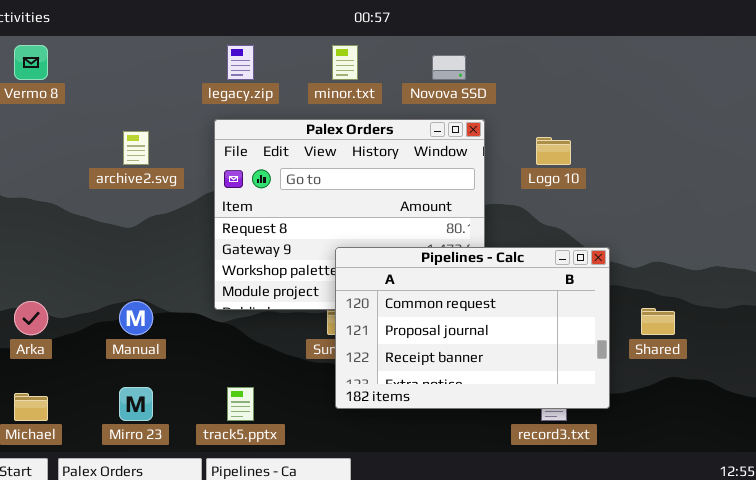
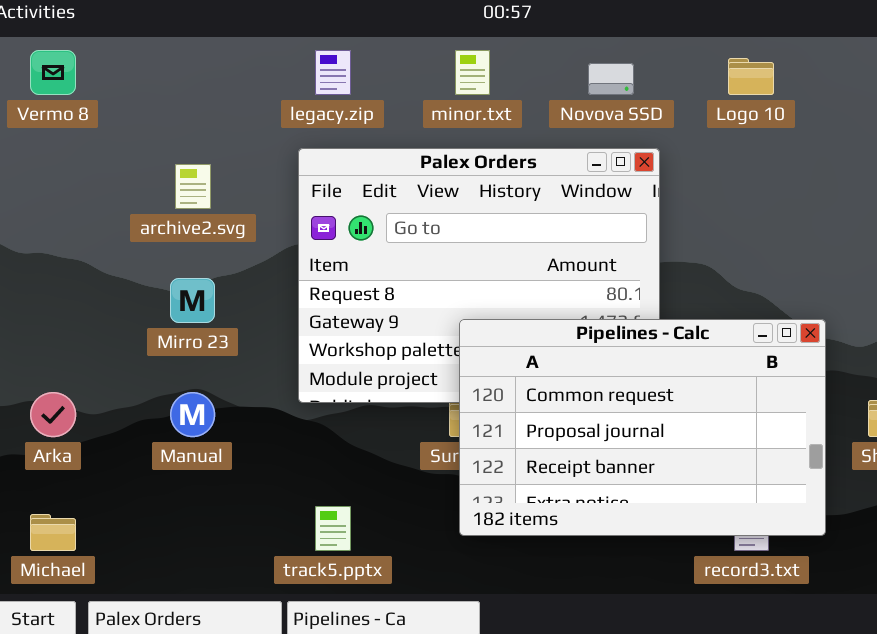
Logo 10: [536,137,571,165] -> [728,58,774,95], moved
Mirro 23: [119,387,153,421] -> [170,278,215,323], moved

